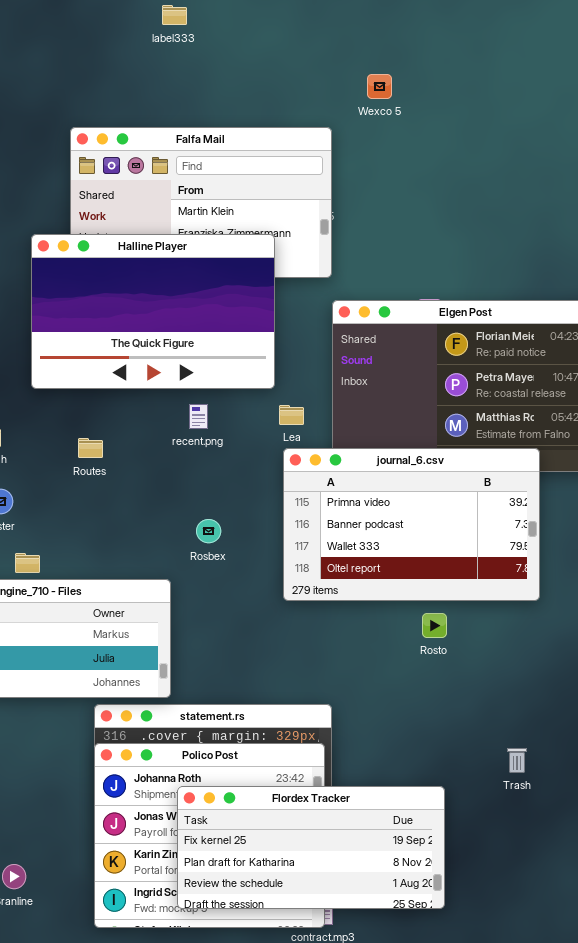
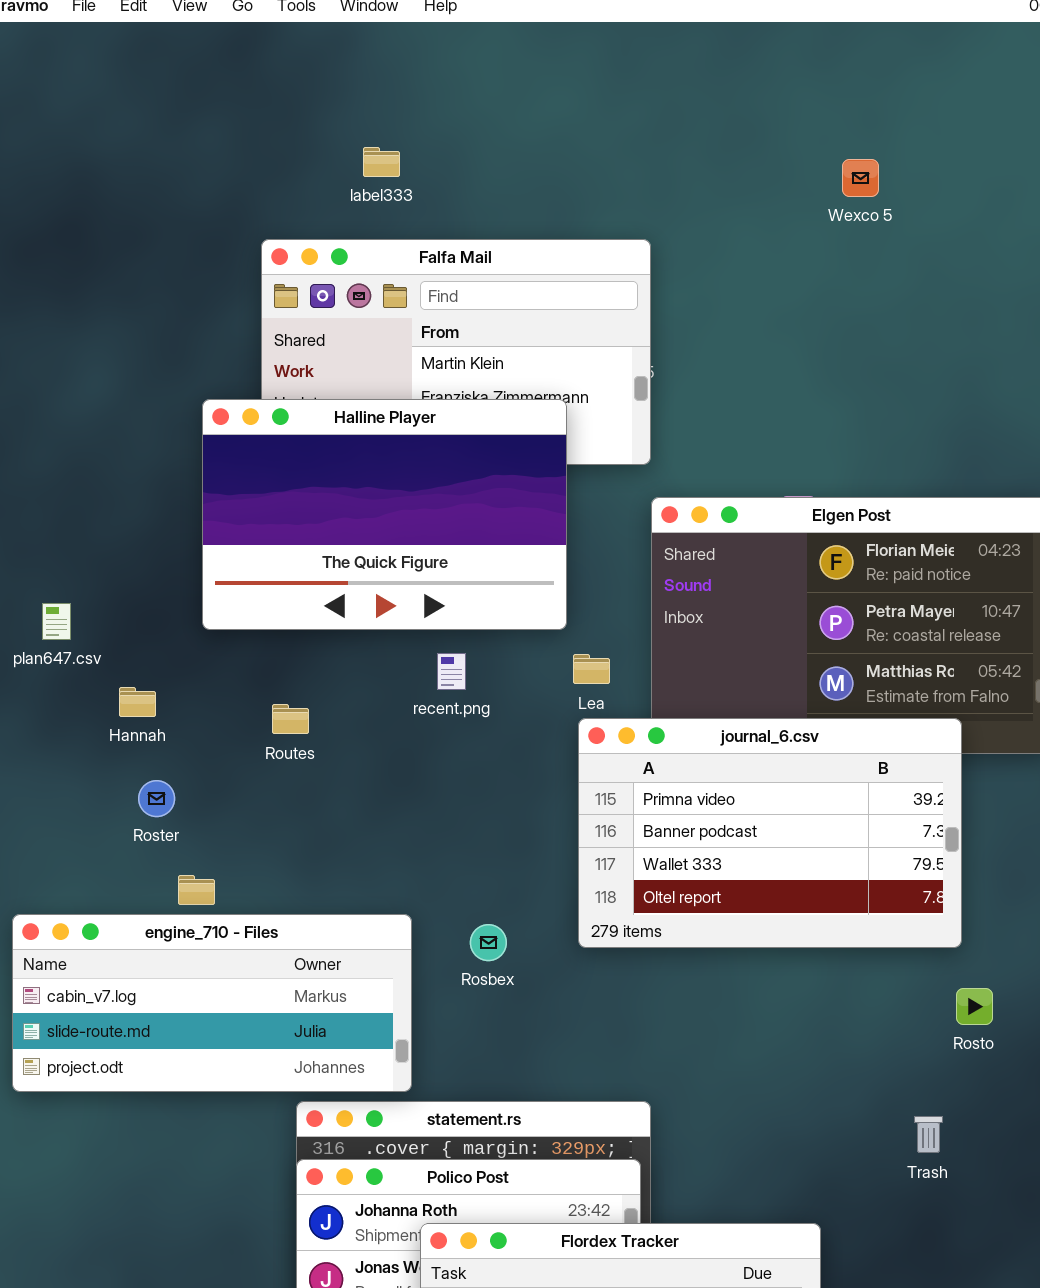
label333: [162,5,187,25] -> [363,147,400,177], moved
Wexco 5: [367,74,392,99] -> [842,159,879,197], moved
Rosbex: [196,519,221,543] -> [470,924,507,961], moved
Rosto: [422,613,447,638] -> [956,988,993,1025], moved
Trash: [507,748,527,773] -> [914,1116,943,1153], moved

